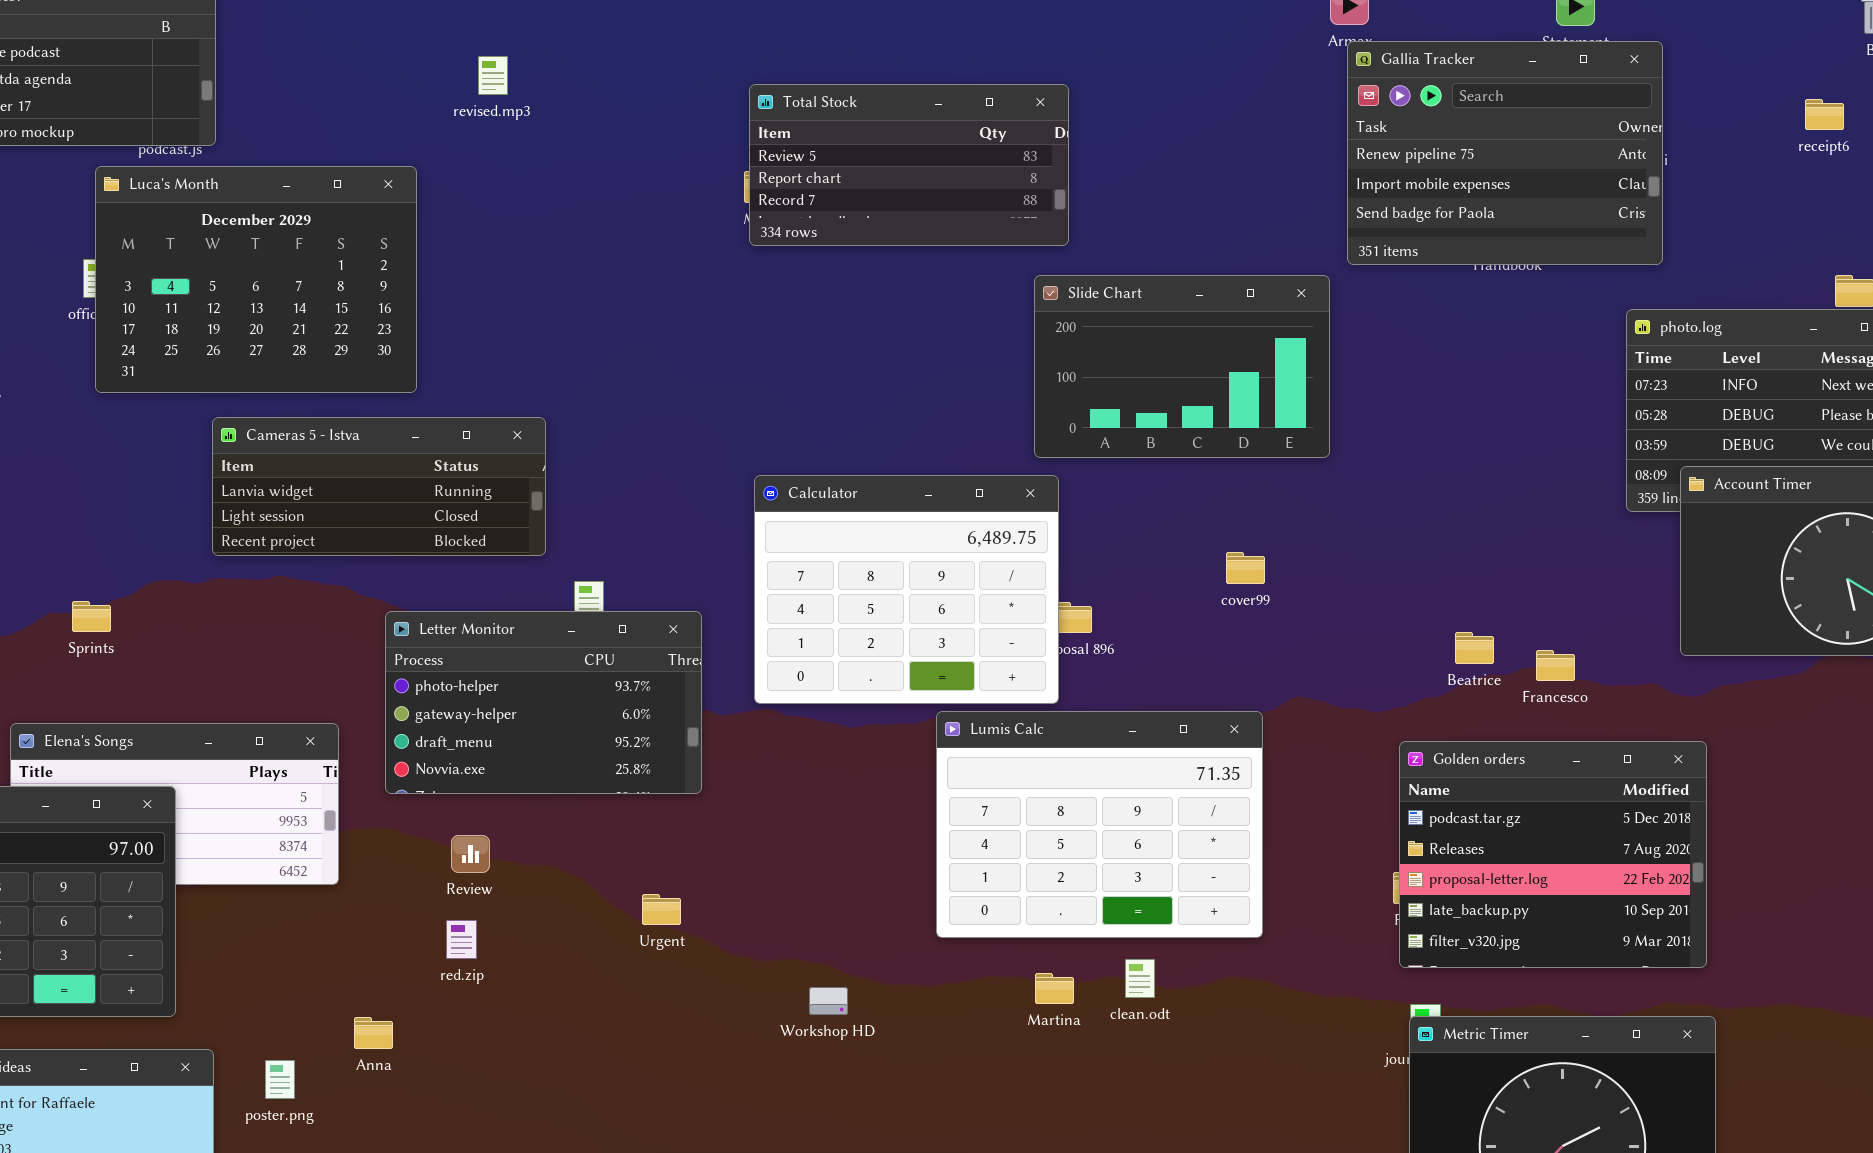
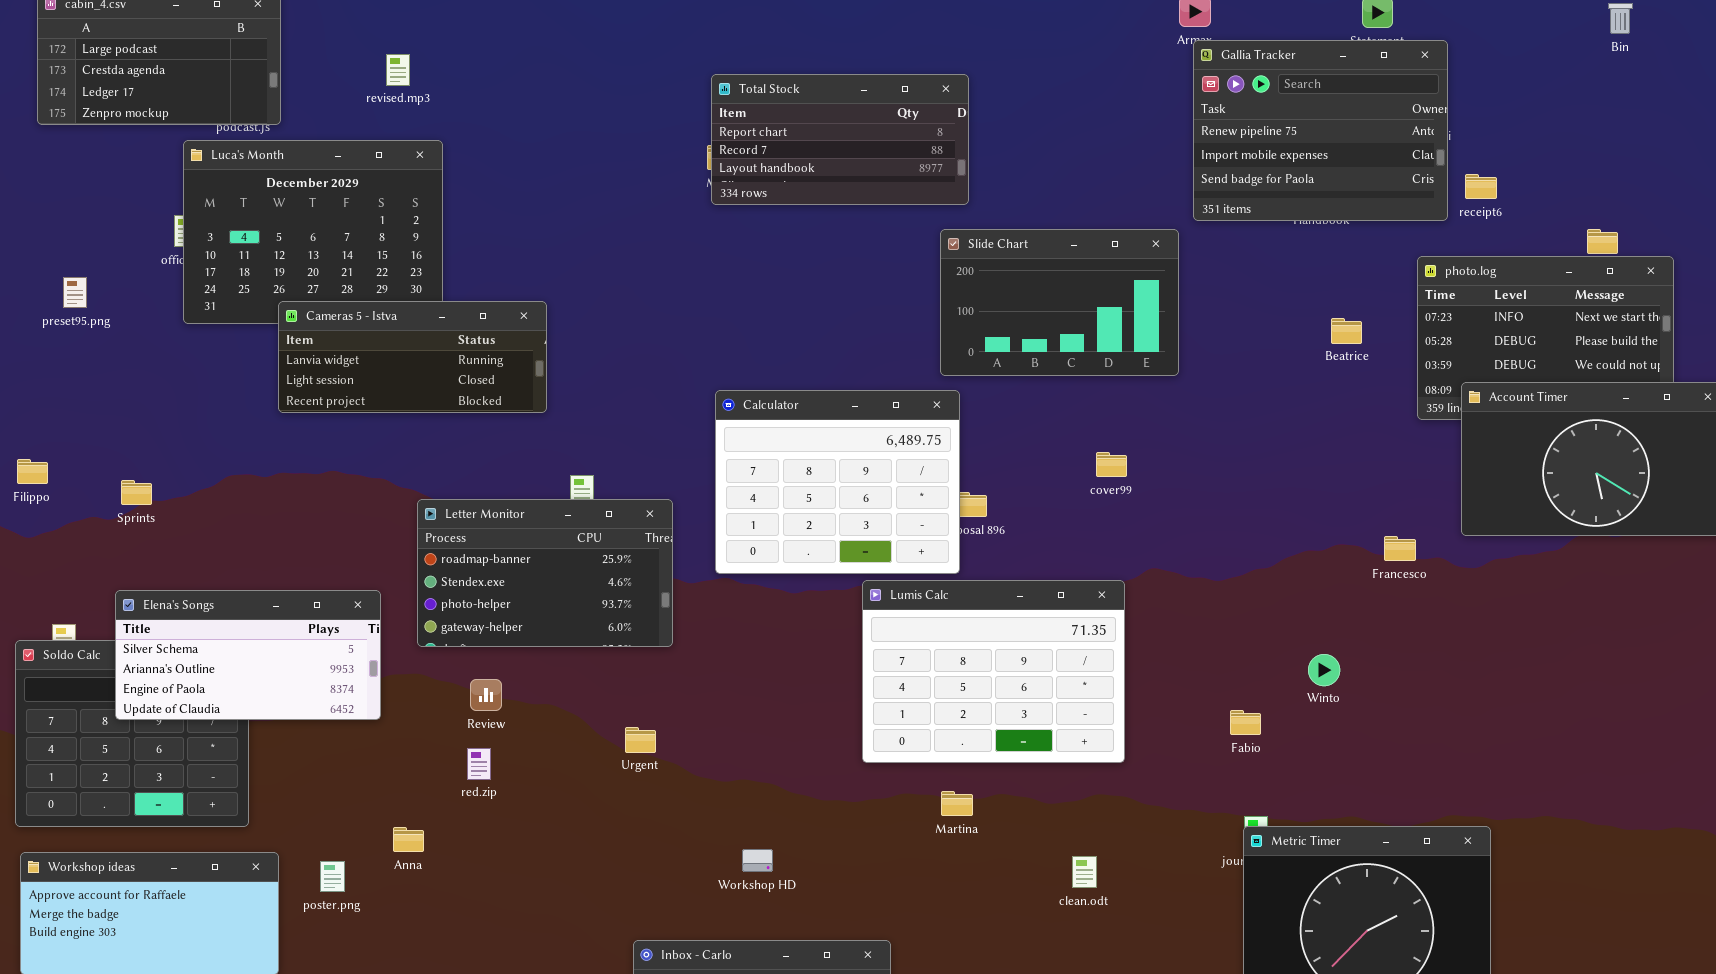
revised.mp3: [478,56,508,95] -> [386,54,410,86], moved
Total Stock: [749,84,1069,246] -> [711,74,969,205], scrolled down 1 row
receipt6: [1805,99,1844,130] -> [1465,174,1497,199], moved
Cameras 5 - Istva: [212,417,546,556] -> [278,301,547,413], moved
Sprints: [72,601,111,632] -> [121,480,152,505], moved
Letter Monitor: [385,611,702,794] -> [417,499,673,647], scrolled up 2 rows
Beatrice: [1455,632,1494,664] -> [1331,318,1362,344], moved
Francesco: [1536,650,1575,681] -> [1384,536,1416,561], moved
Elena's Songs: [10,723,339,885] -> [115,590,381,720], raised
Golden orders: [1399,741,1707,968] -> none, closed
clean.odt: [1125,959,1155,998] -> [1072,856,1097,888], moved
Workshop HD: [809,987,848,1015] -> [742,849,773,872], moved

